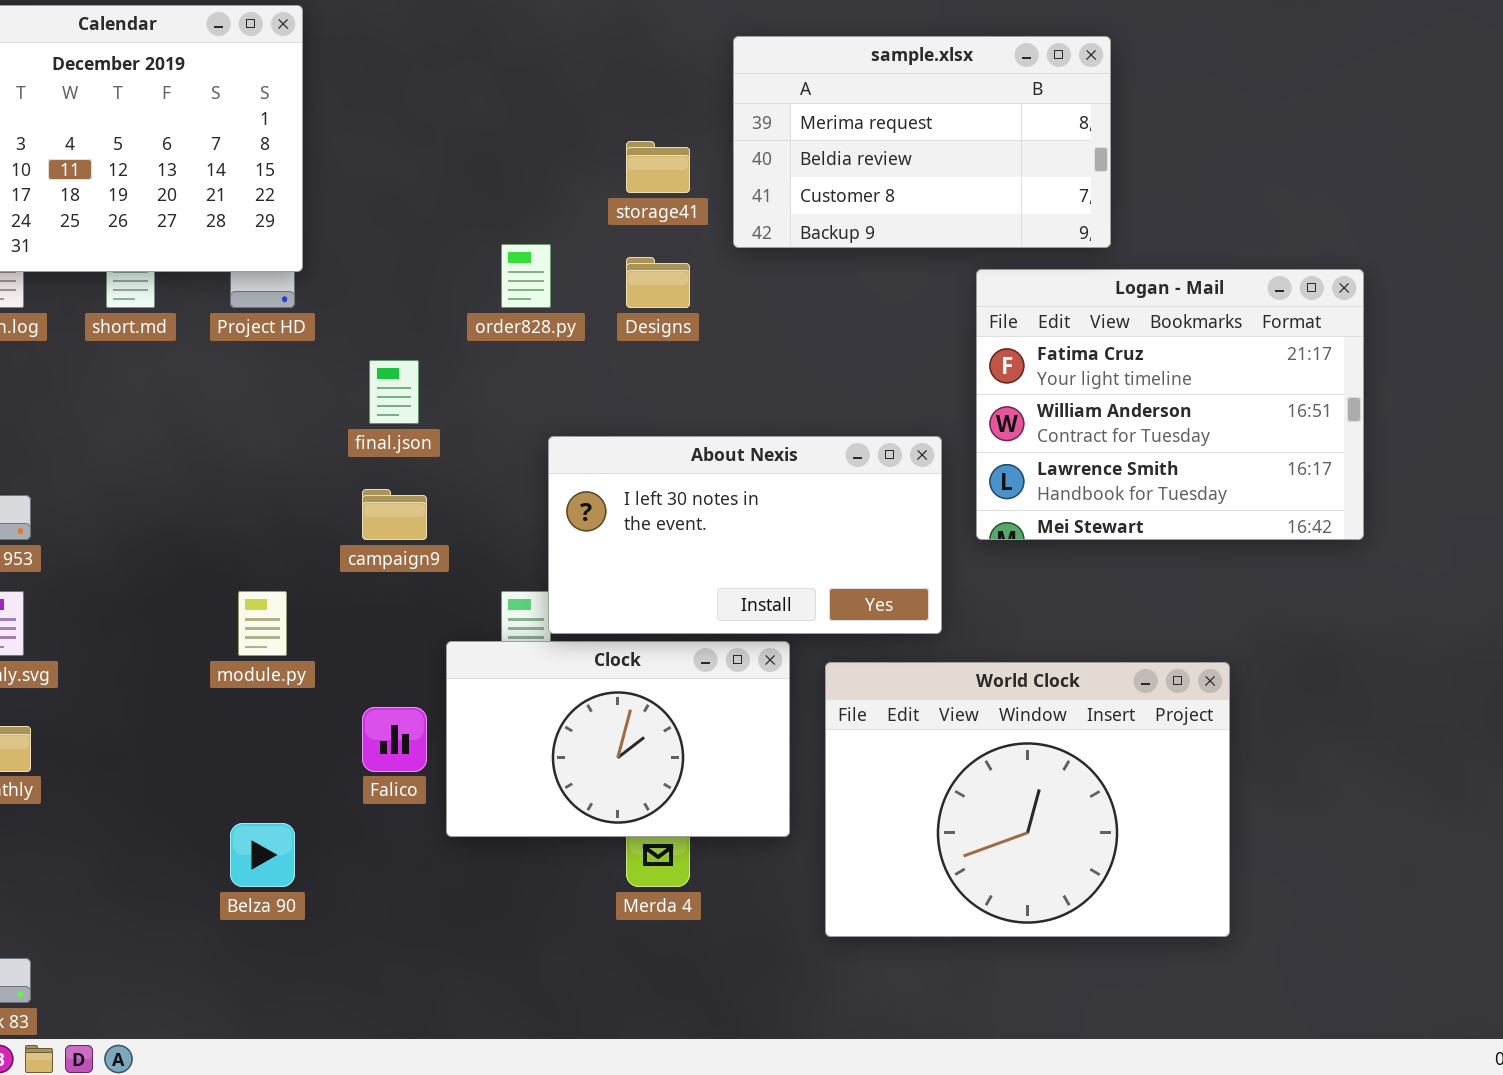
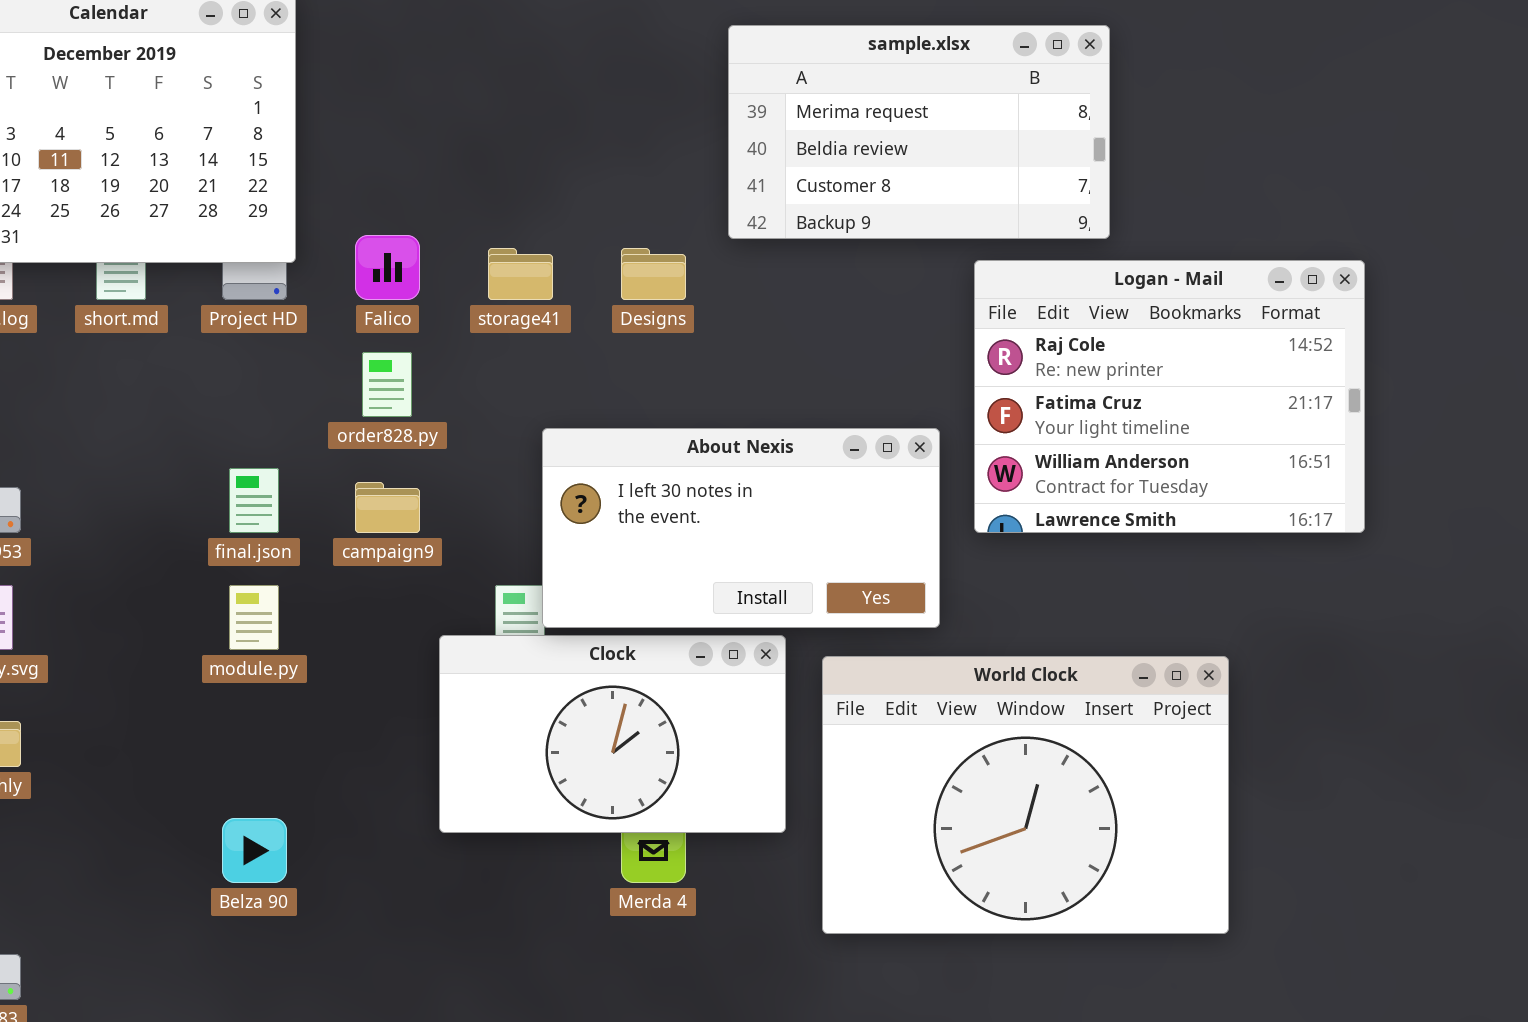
storage41: [626,141,690,193] -> [488,248,553,300], moved
order828.py: [501,244,551,308] -> [362,352,412,417], moved
Logan - Mail: [976,269,1364,540] -> [974,260,1365,533], scrolled up 1 row
final.json: [369,360,419,424] -> [229,468,279,533], moved
Falico: [362,707,427,772] -> [355,235,420,300], moved

